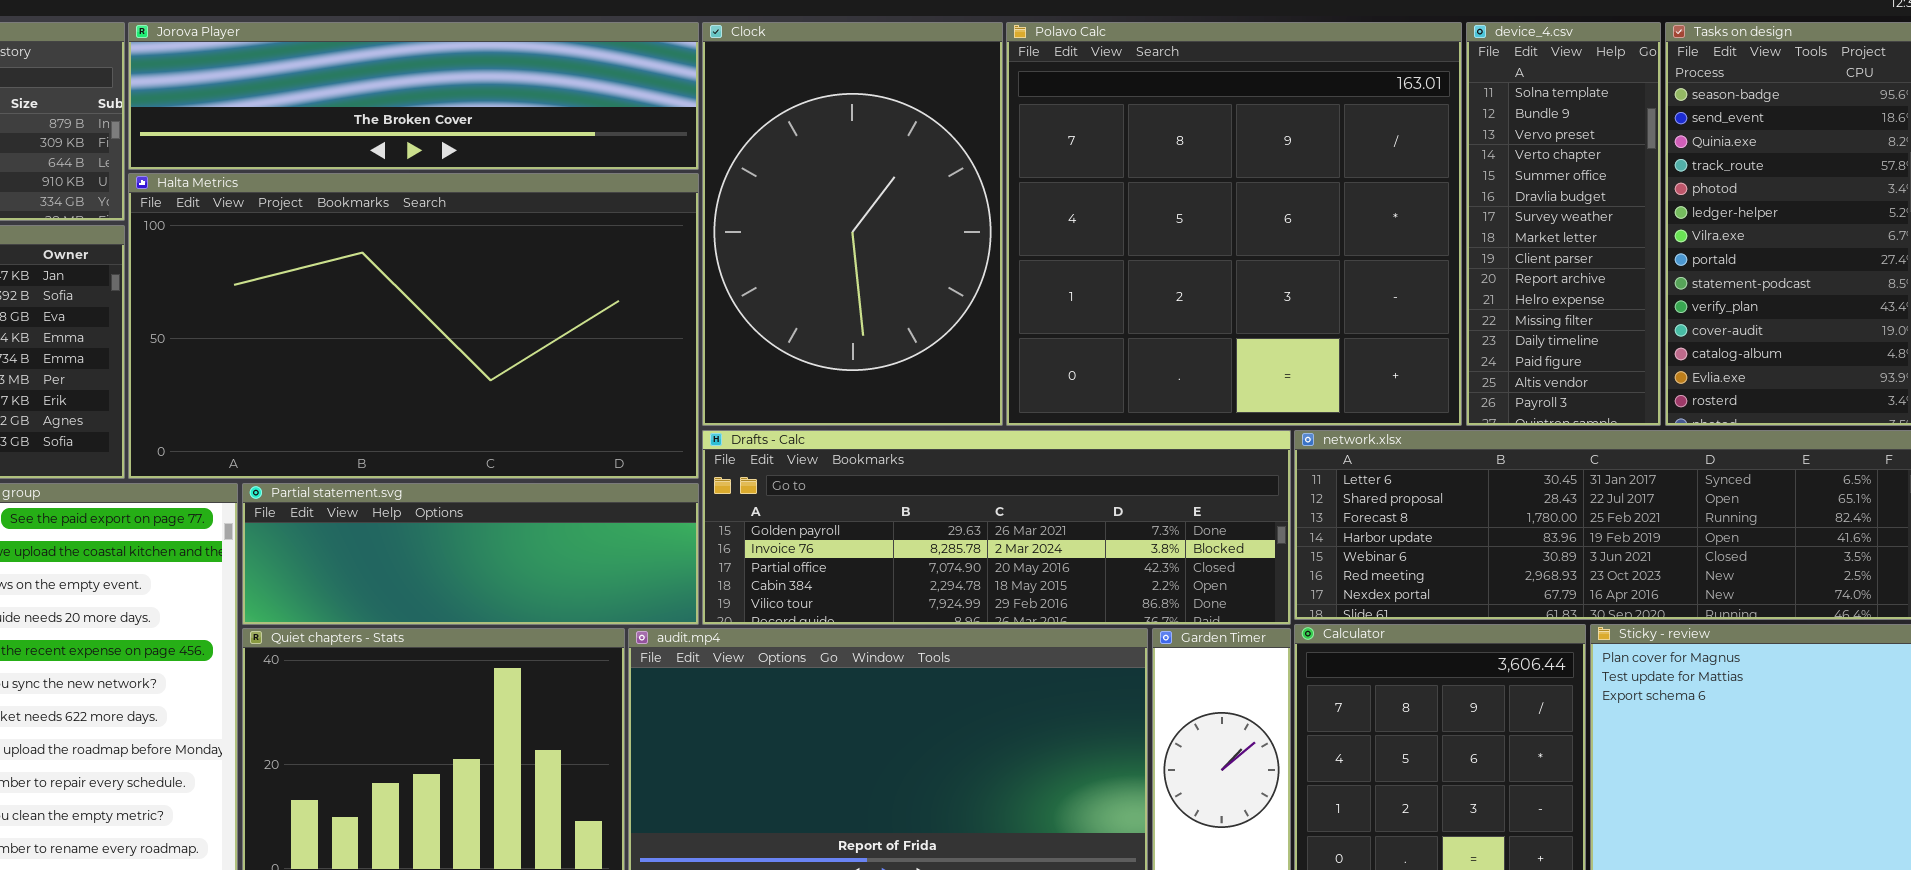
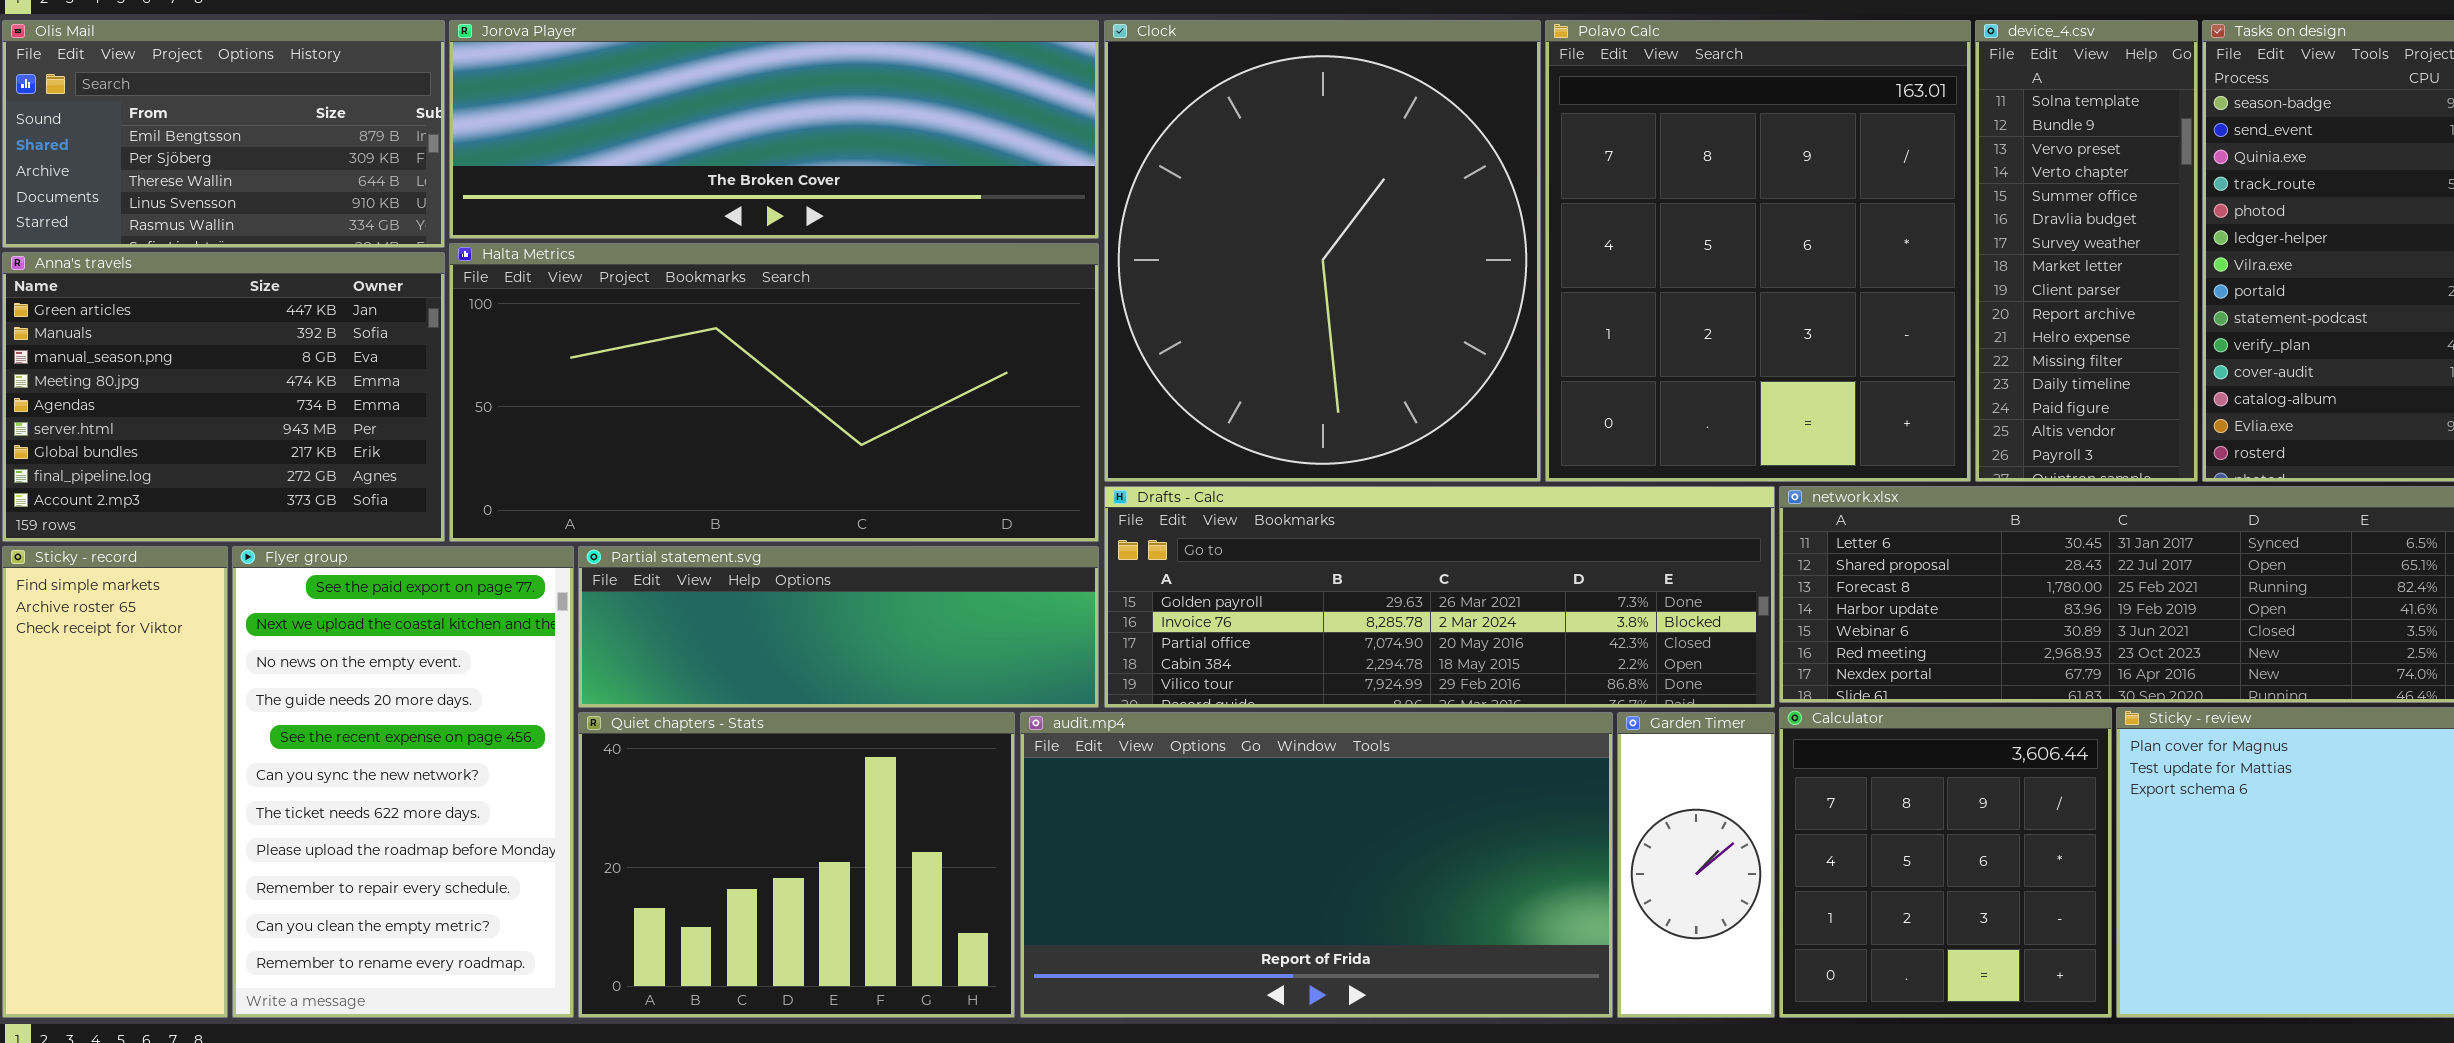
Jorova Player: [128,22,699,170] -> [449,20,1099,239], resized
Clock: [702,22,1003,426] -> [1104,20,1541,482], resized
Polavo Calc: [1006,22,1462,426] -> [1545,20,1971,482], resized
Halta Metrics: [128,173,699,479] -> [449,243,1099,542], resized

